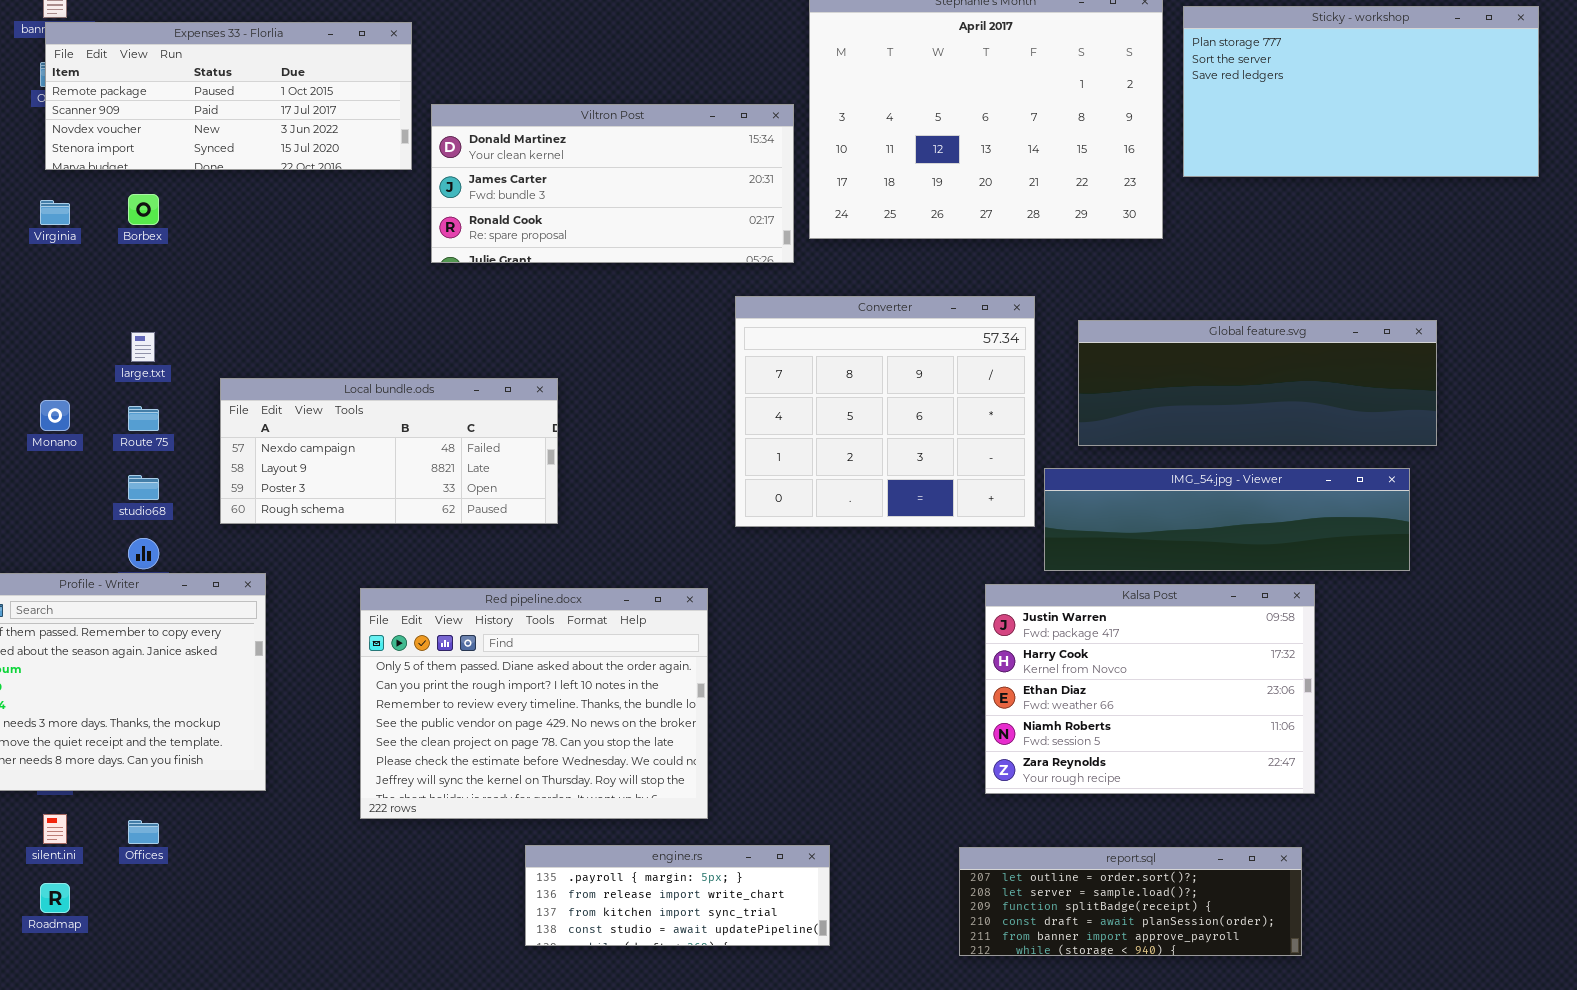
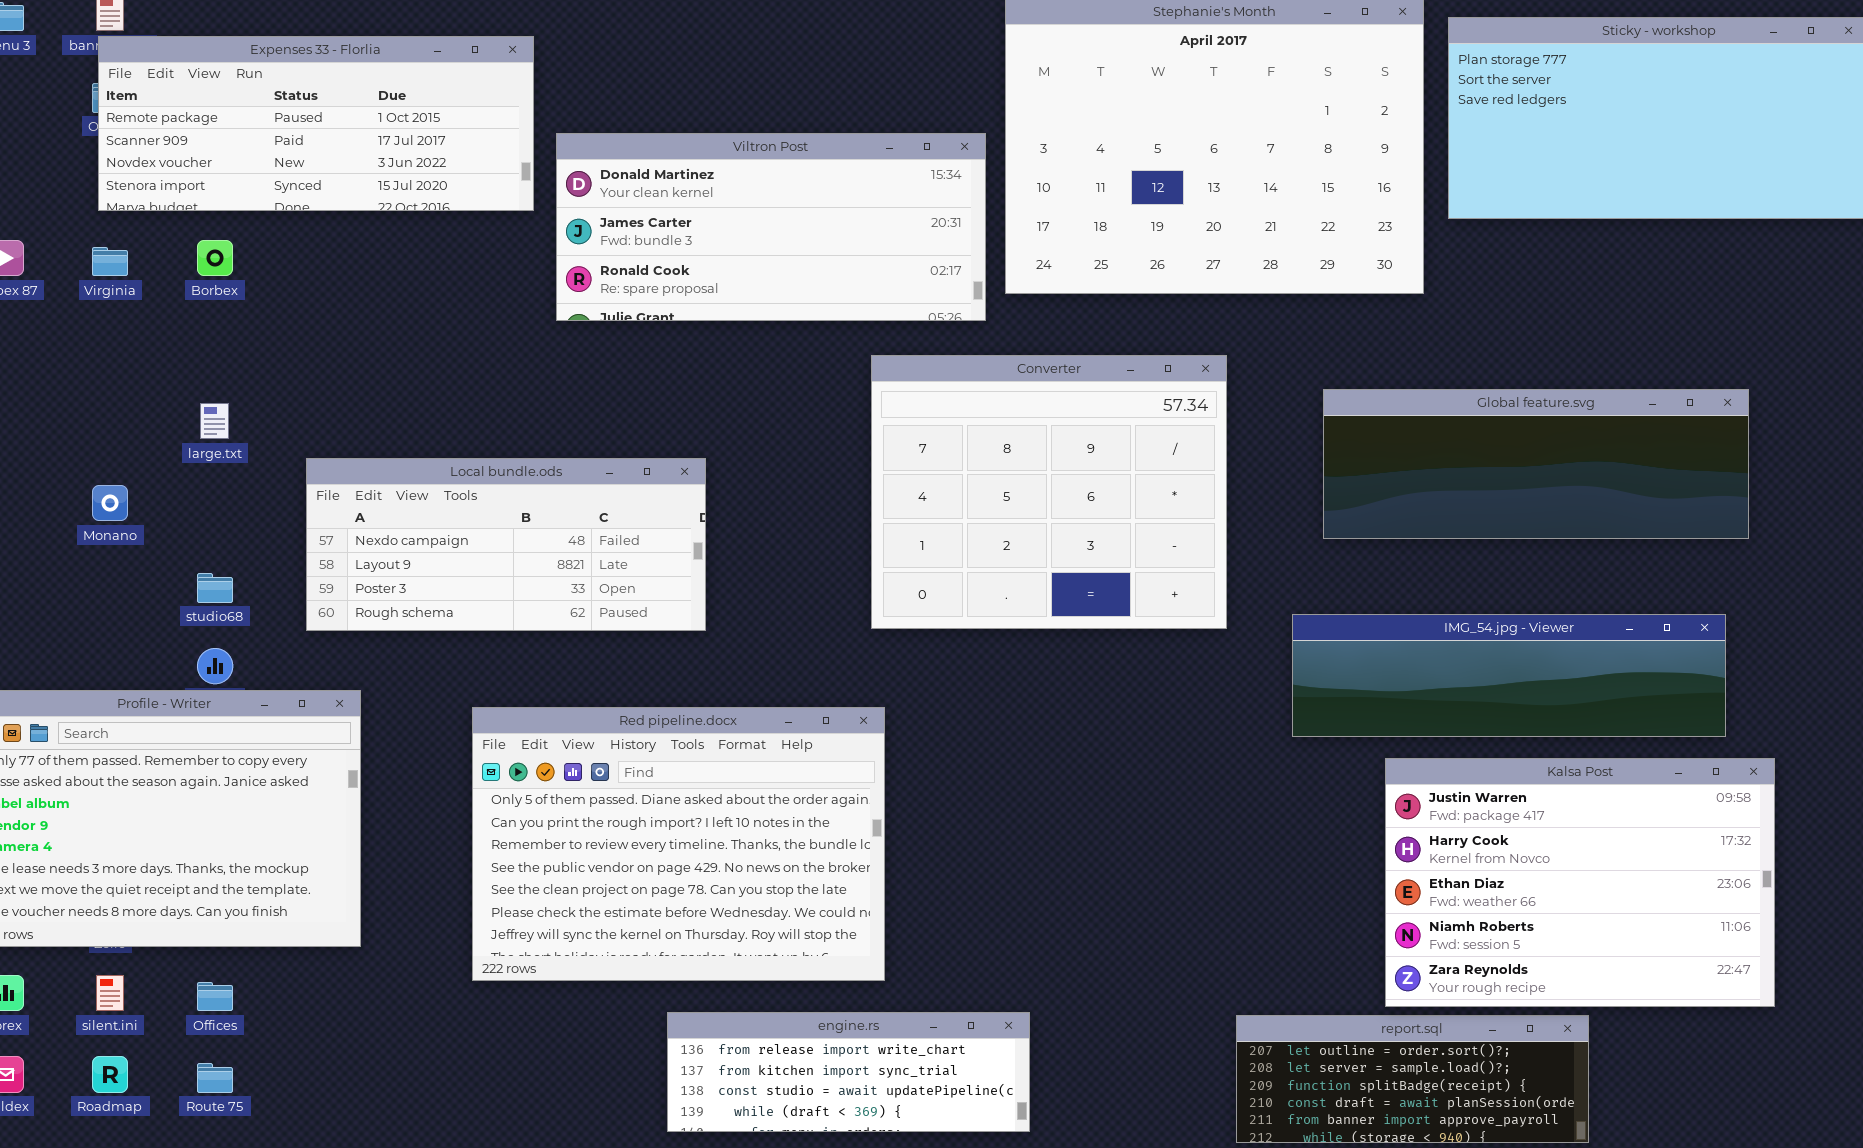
Converter: [735,296,1035,527] -> [871,355,1227,629], moved
Route 75: [128,406,159,431] -> [197,1063,233,1093], moved
IMG_54.jpg - Viewer: [1044,468,1410,571] -> [1292,614,1726,737], moved
Kalsa Post: [985,584,1315,794] -> [1385,758,1775,1007], moved
engine.rs: [525,845,830,946] -> [667,1012,1030,1132], scrolled down 1 row
report.sql: [959,847,1302,956] -> [1236,1015,1589,1143], resized

